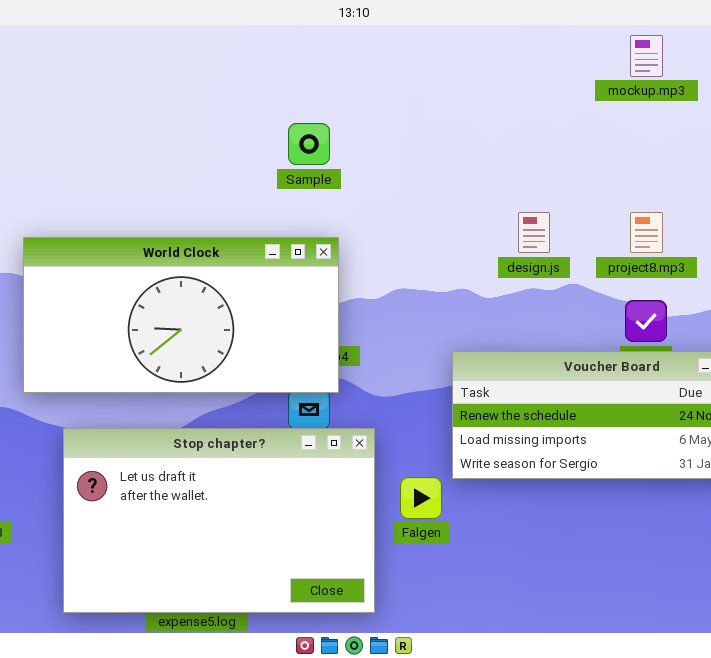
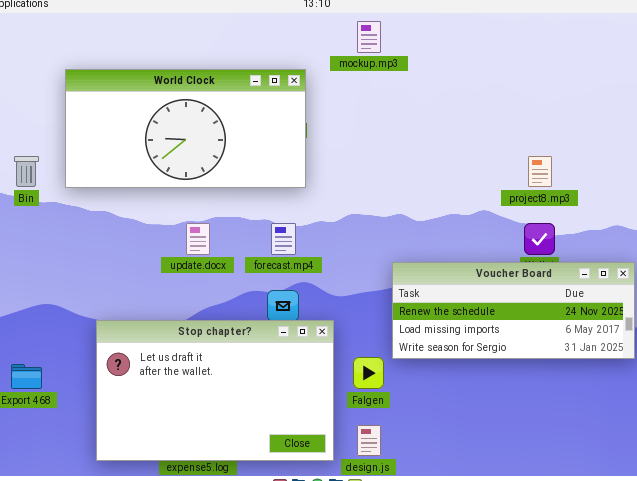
mockup.mp3: [630,35,663,77] -> [357,21,381,53], moved
design.js: [518,212,550,253] -> [357,425,381,456], moved
World Clock: [23,237,339,393] -> [65,69,306,188], moved

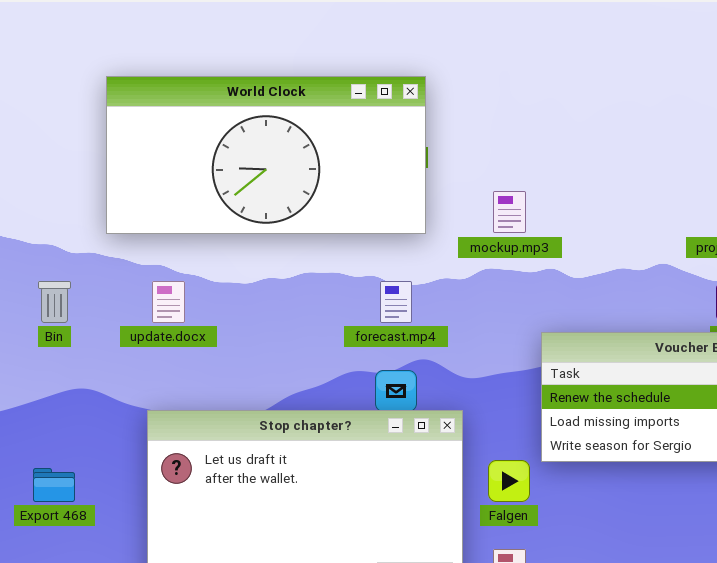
mockup.mp3: [357,21,381,53] -> [493,191,526,233], moved
Bin: [14,156,39,187] -> [38,281,71,323], moved
update.docx: [186,223,210,255] -> [152,281,185,323], moved

